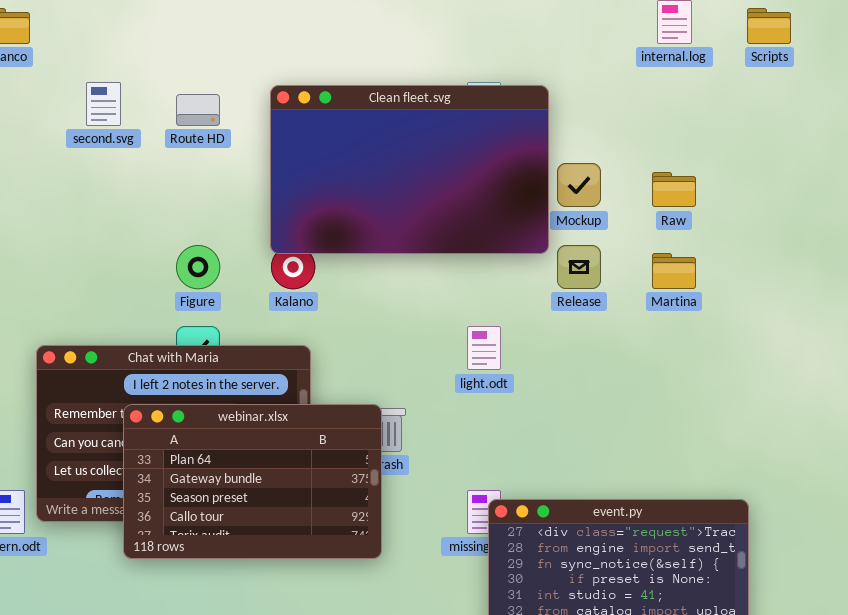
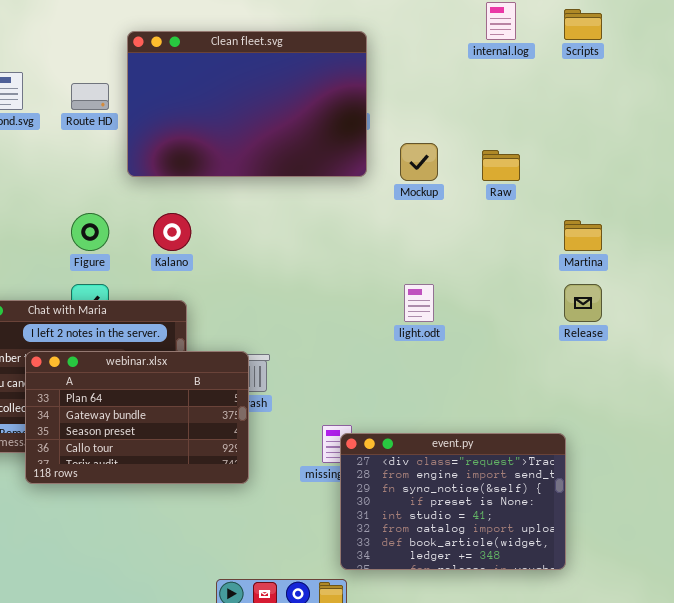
Clean fleet.svg: [270,85,549,254] -> [127,31,367,177], moved
Release: [557,245,601,289] -> [564,284,602,322], moved
Martina: [652,253,696,289] -> [564,220,602,251], moved
light.odt: [467,326,501,370] -> [404,284,434,322], moved

